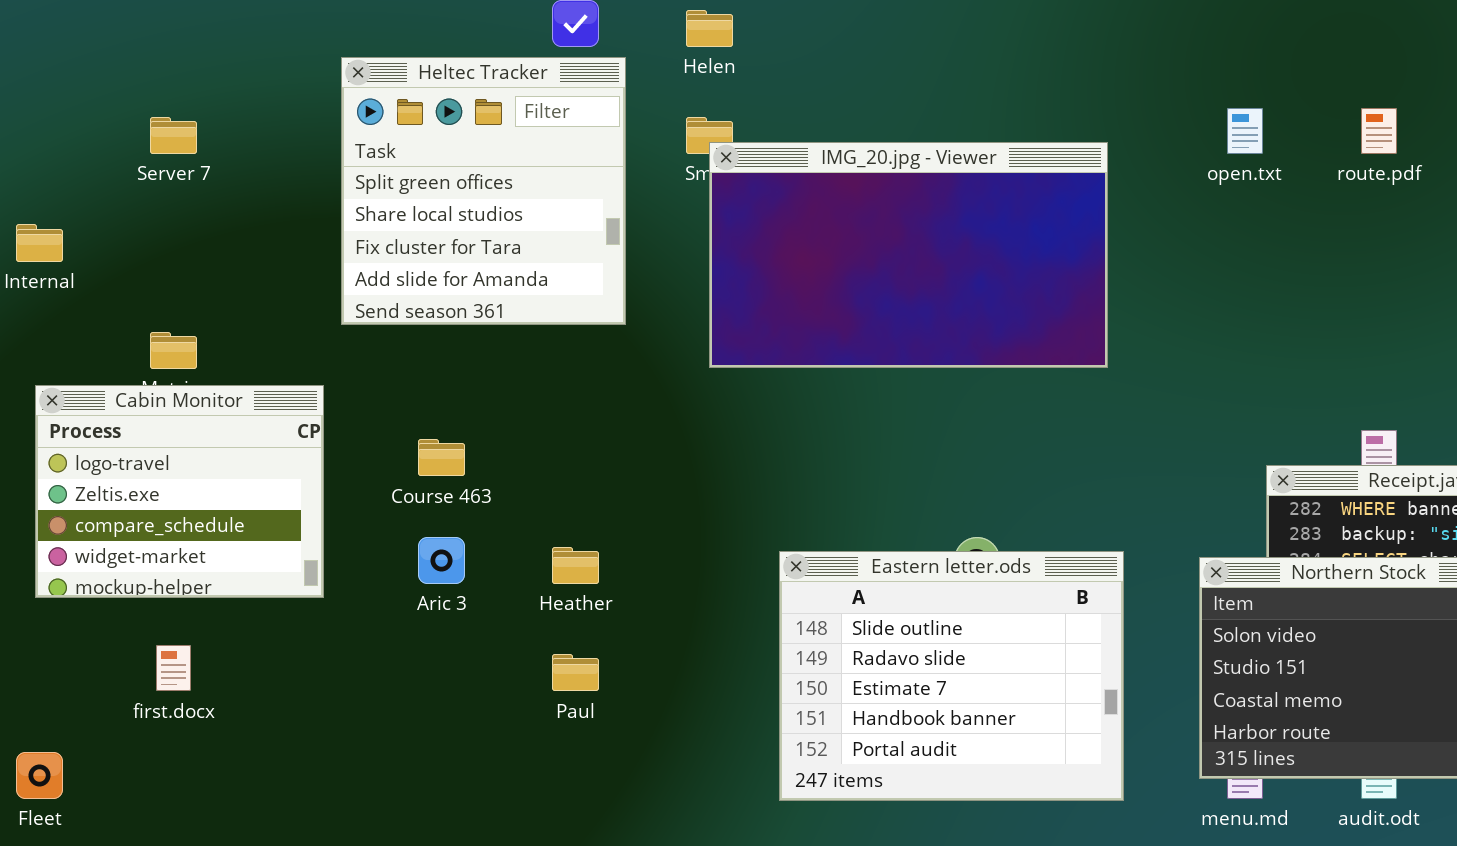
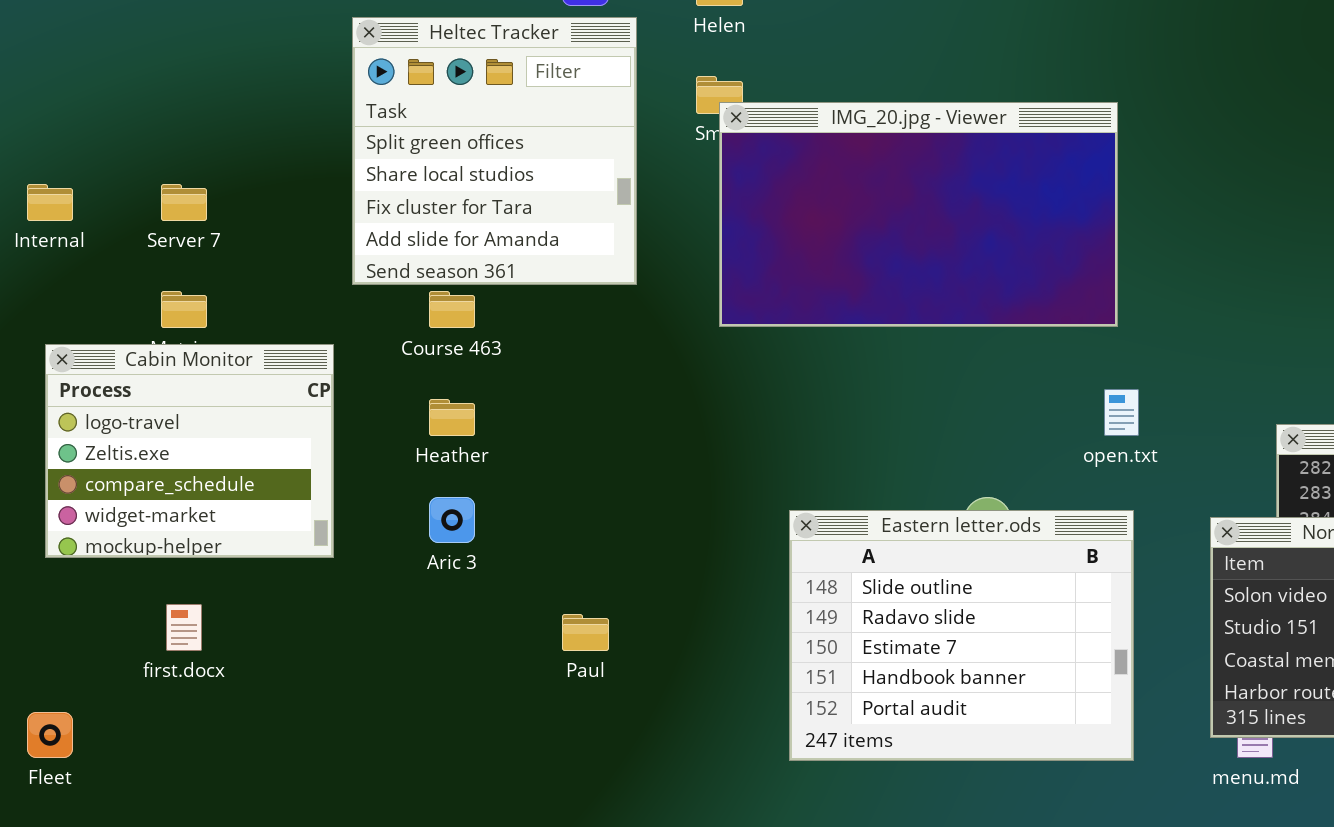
open.txt: [1227,108,1263,154] -> [1104,389,1139,436], moved
Server 7: [150,117,197,154] -> [161,184,207,221], moved
Course 463: [418,439,465,476] -> [429,291,475,328], moved
Heather: [552,547,599,584] -> [429,399,475,436], moved

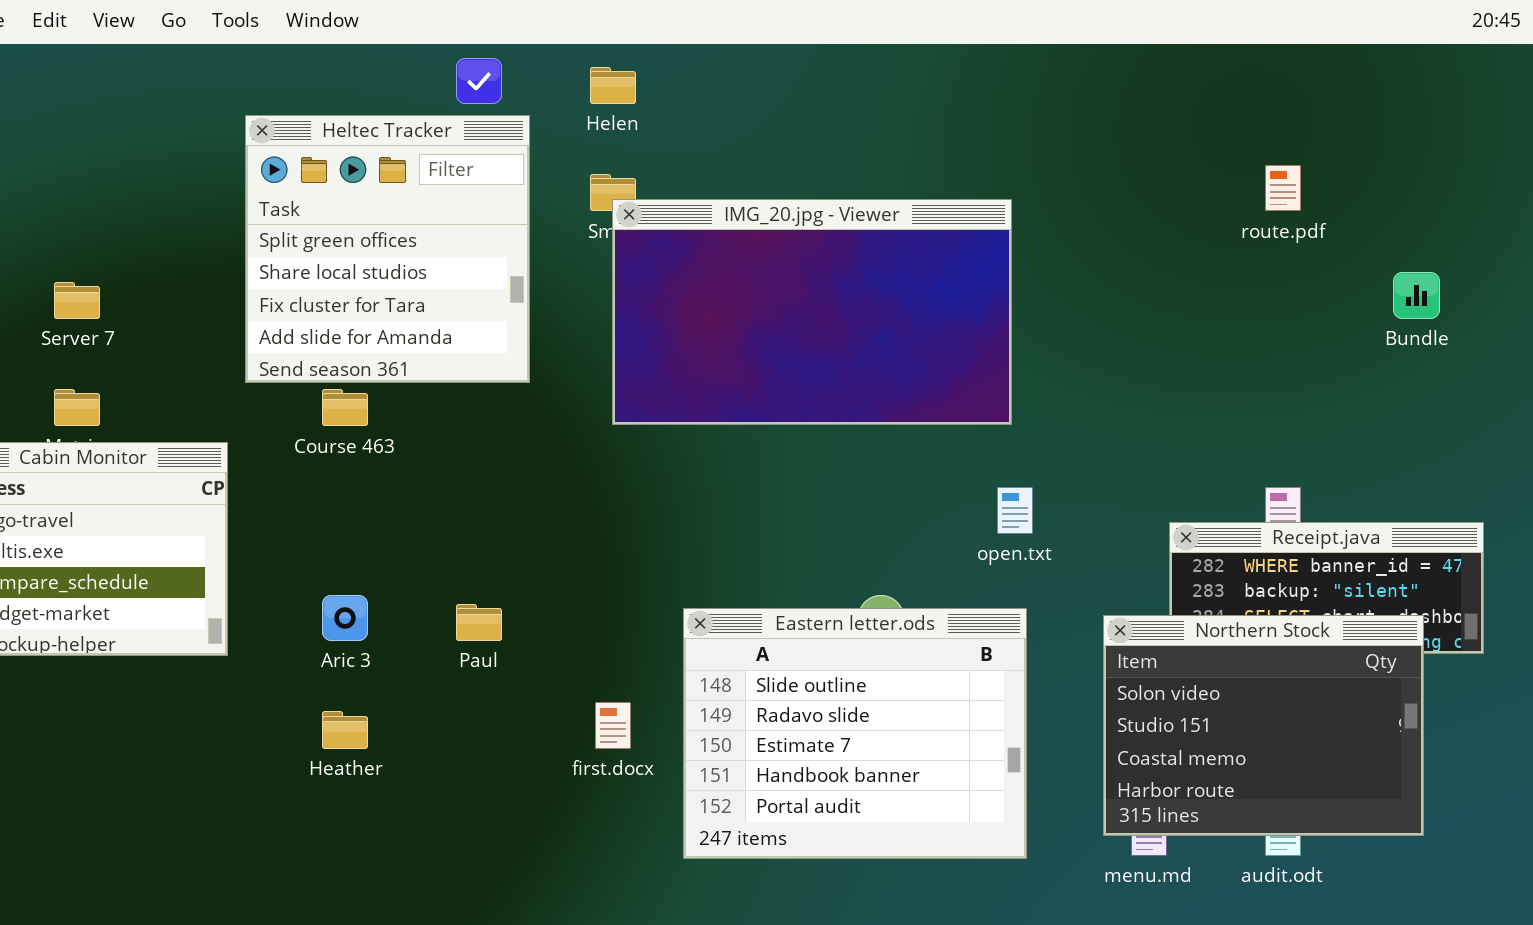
Heather: [429,399,475,436] -> [322,711,368,749], moved
first.docx: [166,604,202,651] -> [595,702,631,749], moved
Paul: [562,614,609,651] -> [456,604,502,641], moved

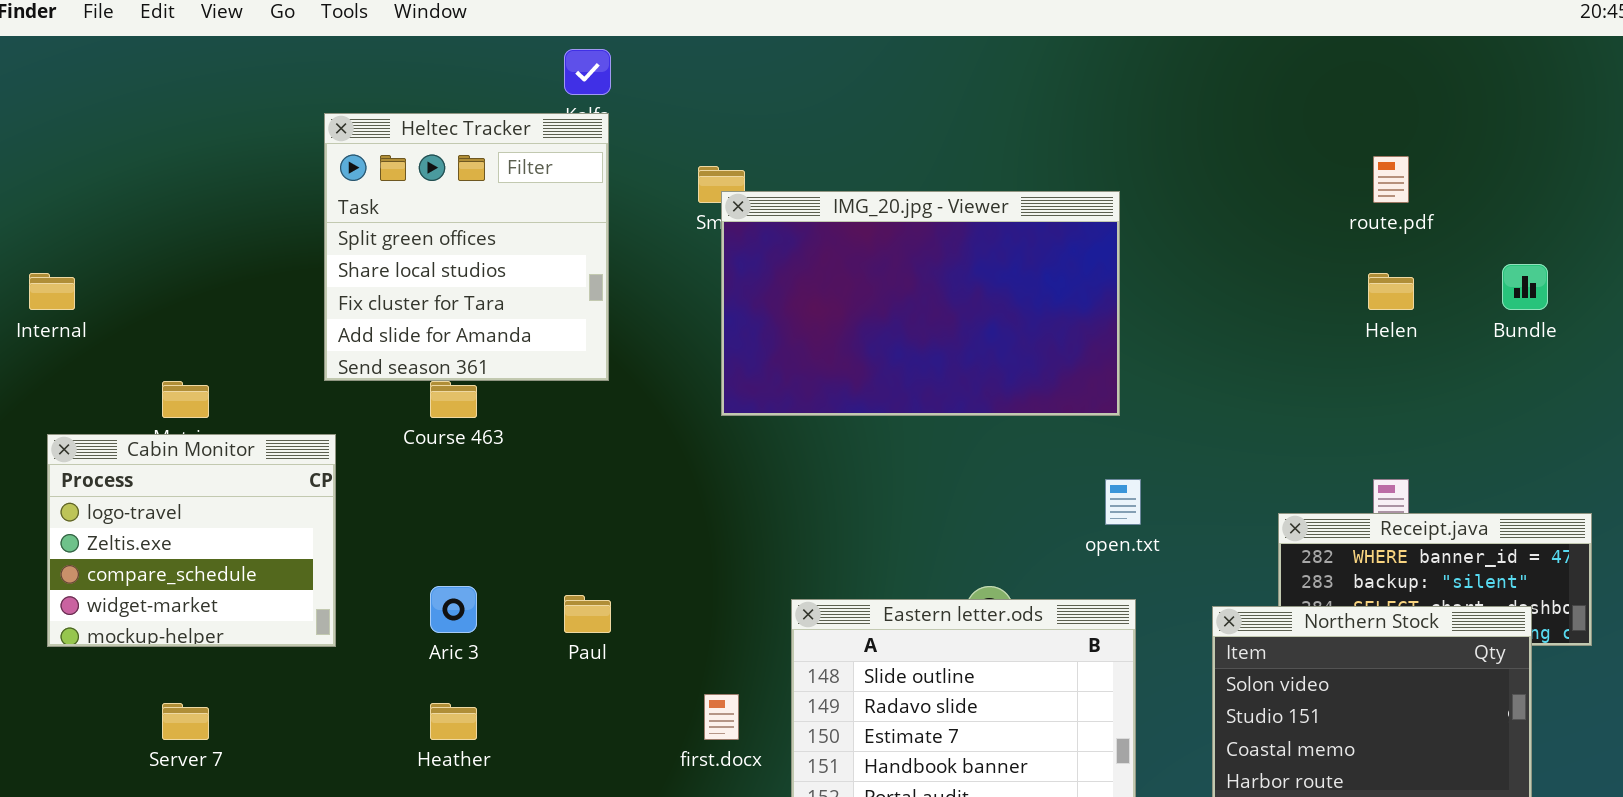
Helen: [590,67,636,104] -> [1368,273,1414,310], moved
Heltec Tracker: [245,115,530,383] -> [324,113,609,381], moved
Server 7: [54,282,100,319] -> [162,703,209,740], moved

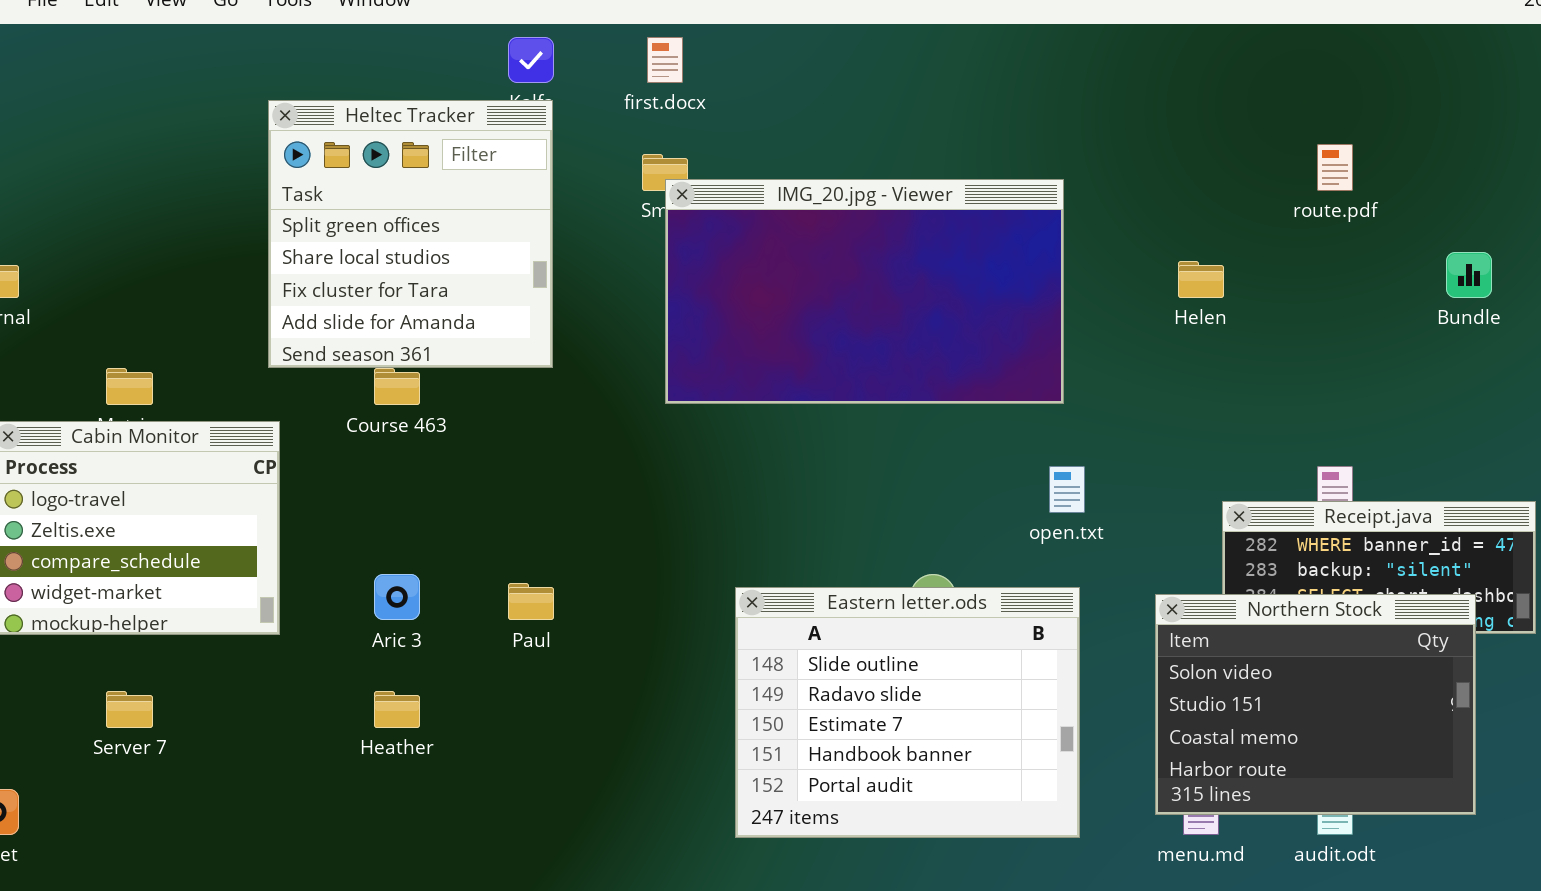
Helen: [1368,273,1414,310] -> [1178,261,1224,298], moved
first.docx: [704,694,739,740] -> [647,37,683,83], moved

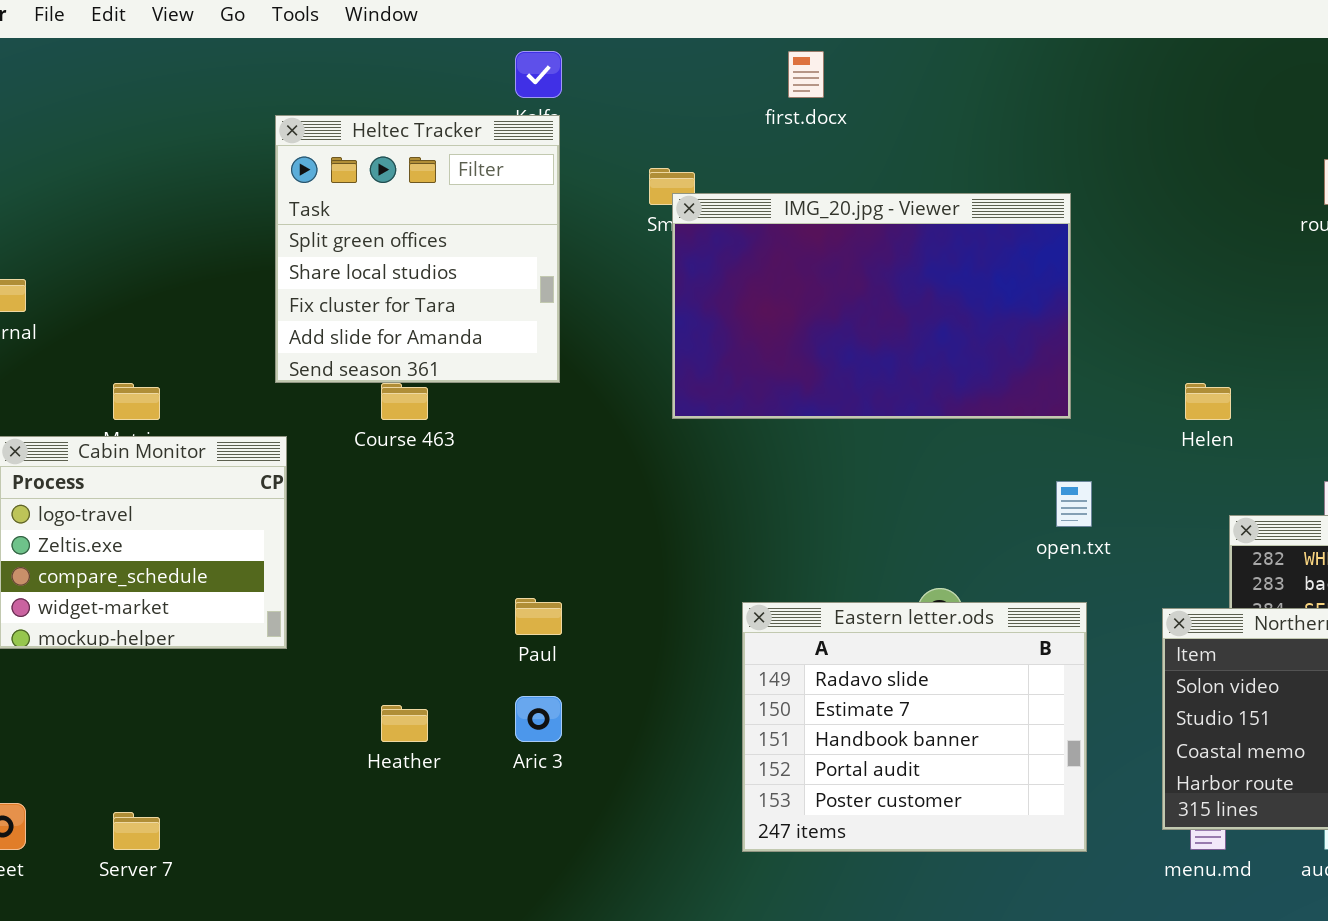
first.docx: [647,37,683,83] -> [788,51,824,98], moved
Helen: [1178,261,1224,298] -> [1185,383,1231,420], moved
Aric 3: [374,574,420,620] -> [515,696,562,742], moved
Eastern letter.ods: [735,587,1080,838] -> [742,602,1087,852], scrolled down 1 row
Server 7: [106,691,153,728] -> [113,812,160,850], moved

